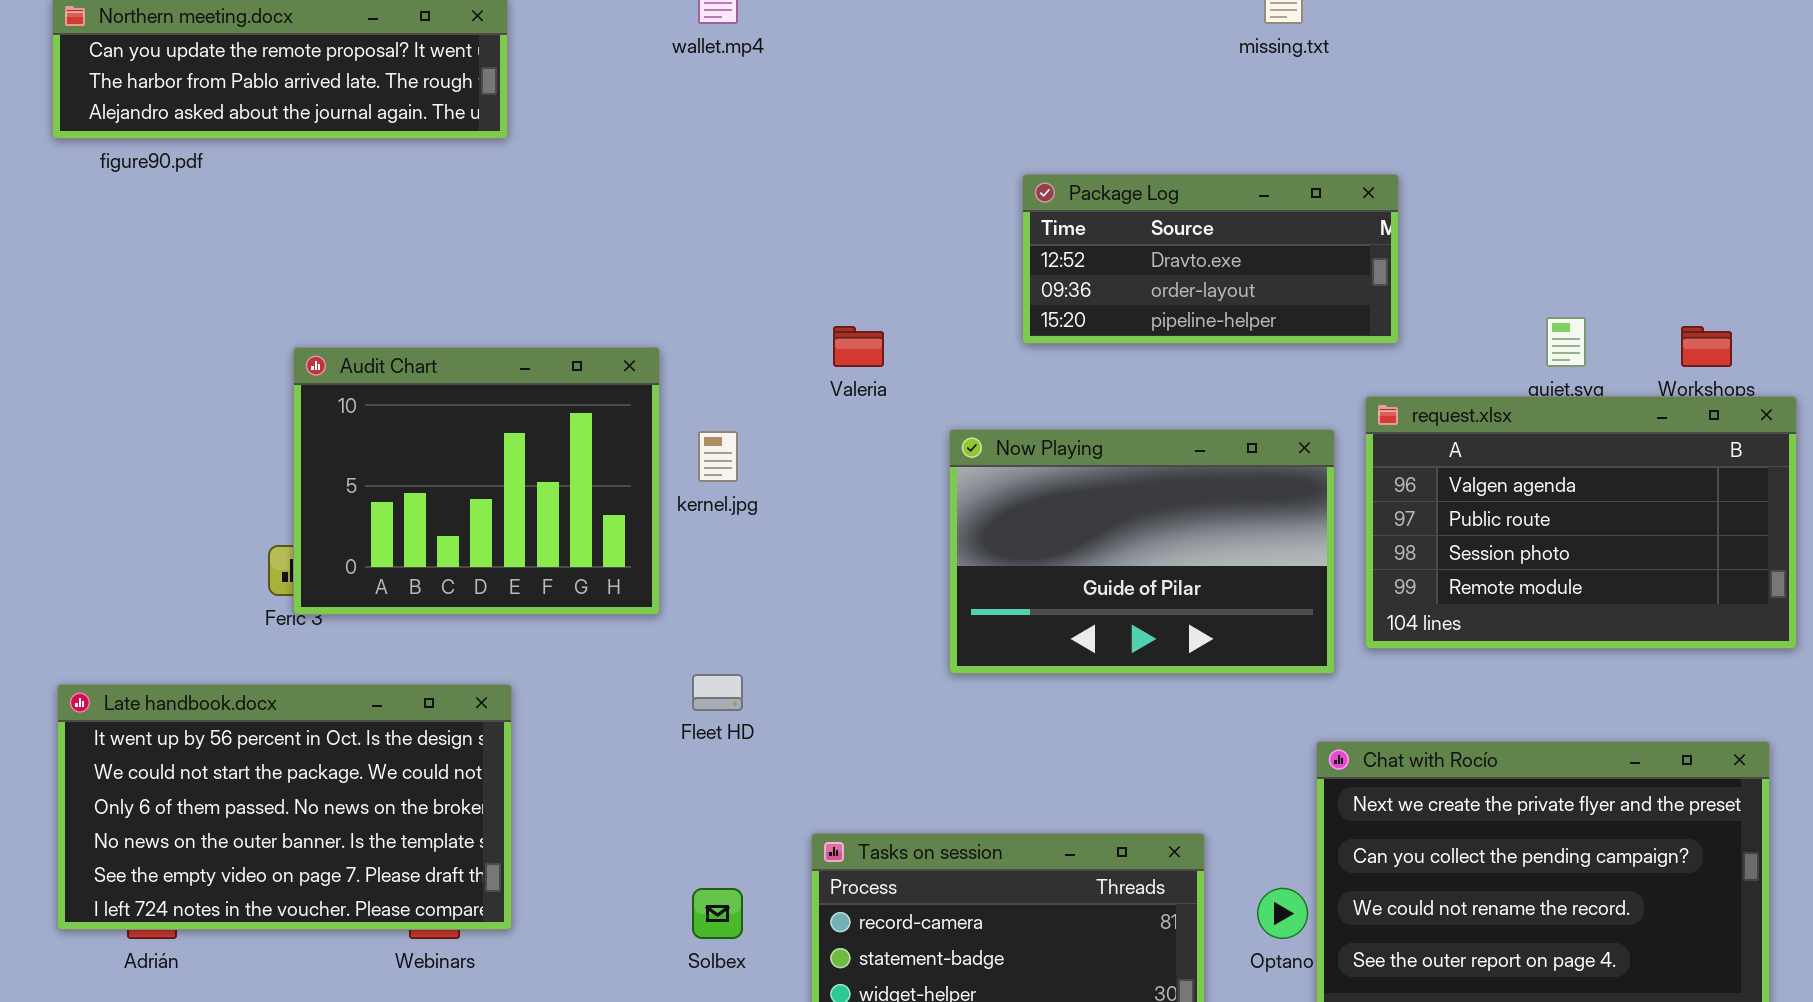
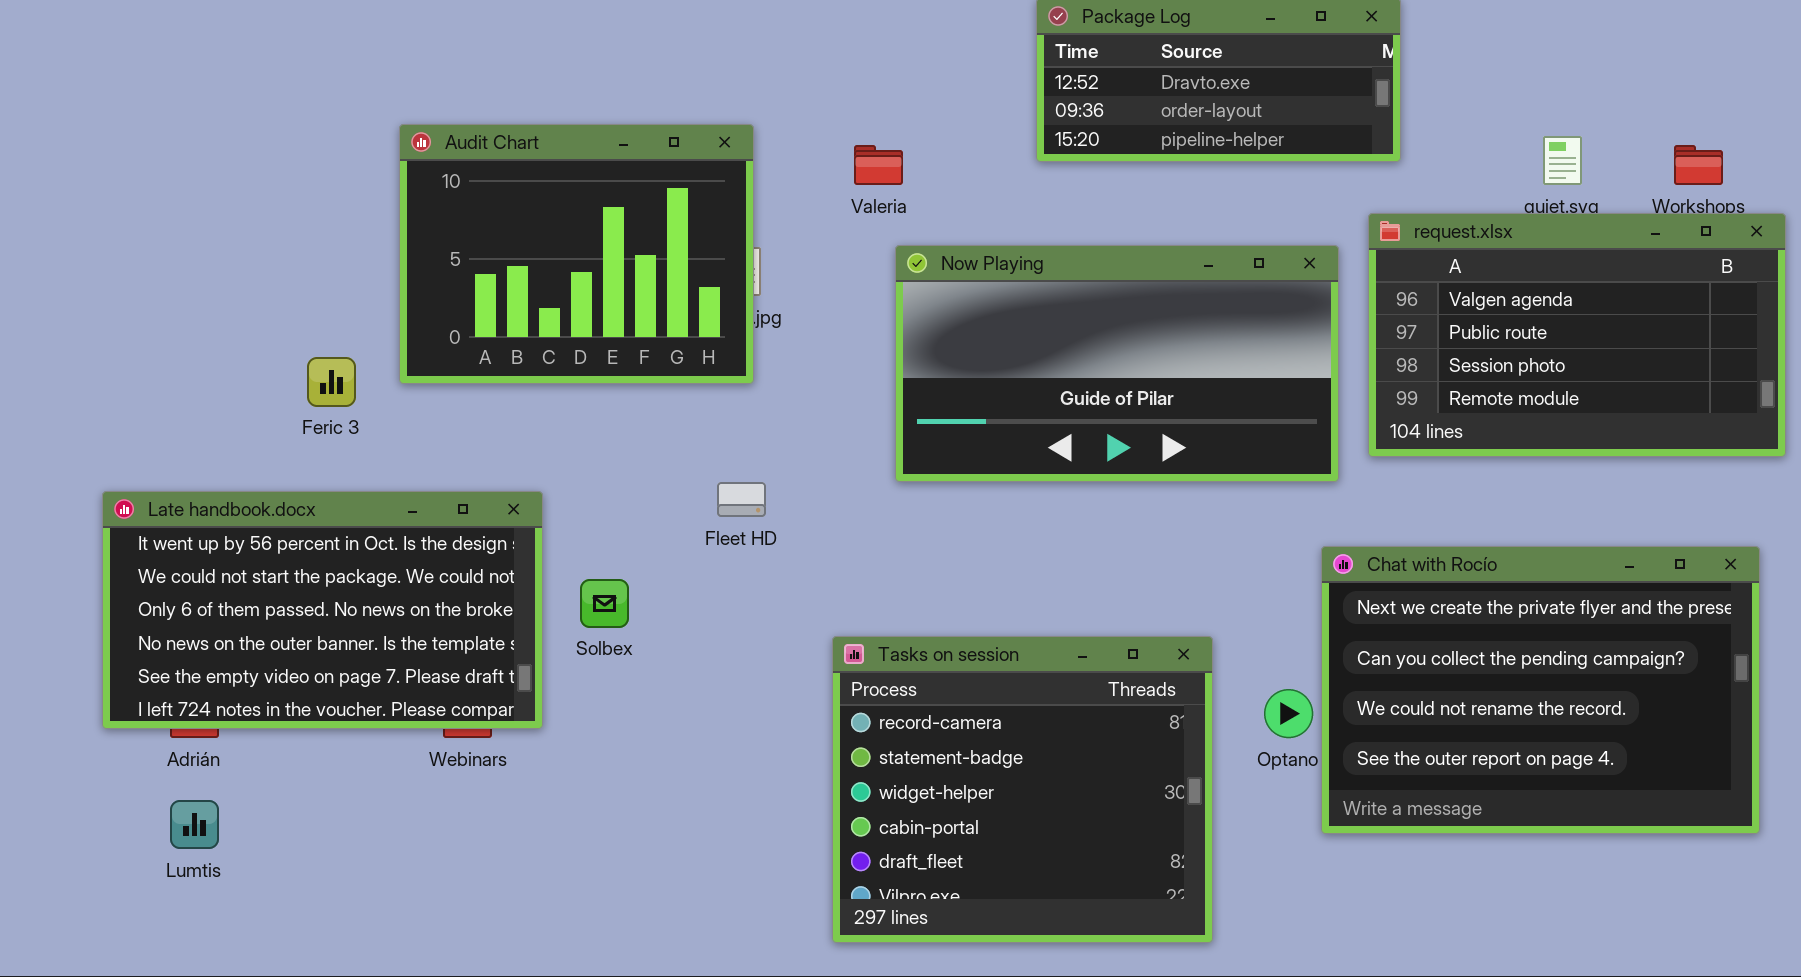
Audit Chart: [293,347,660,615] -> [399,124,754,384], moved
Now Playing: [949,429,1335,674] -> [895,245,1339,482], resized
Solbex: [692,888,743,939] -> [580,579,629,628], moved

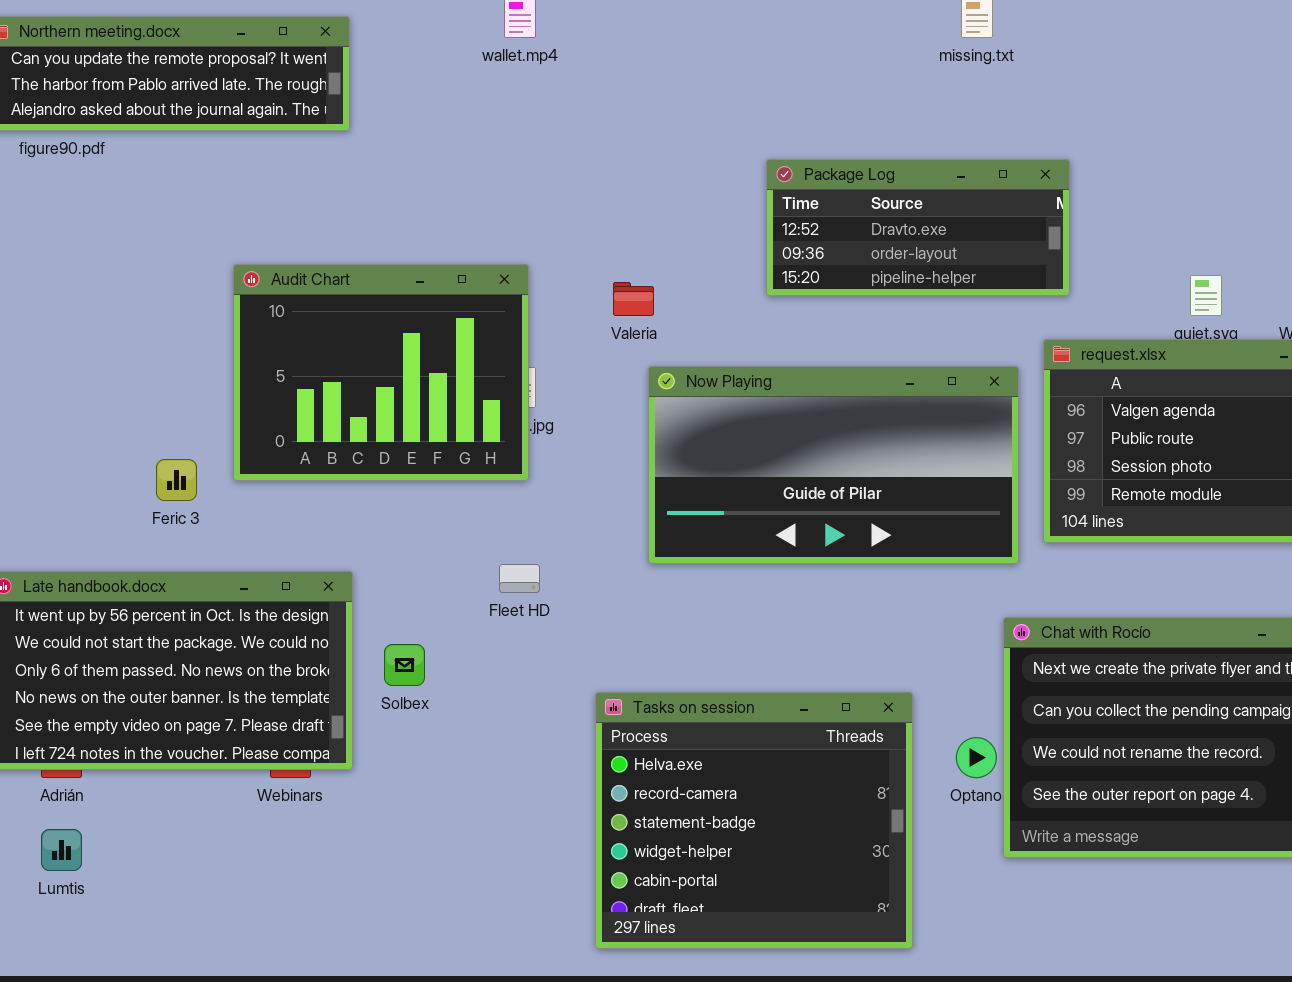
Tasks on session: [832,636,1213,943] -> [595,692,913,949], scrolled up 1 row

